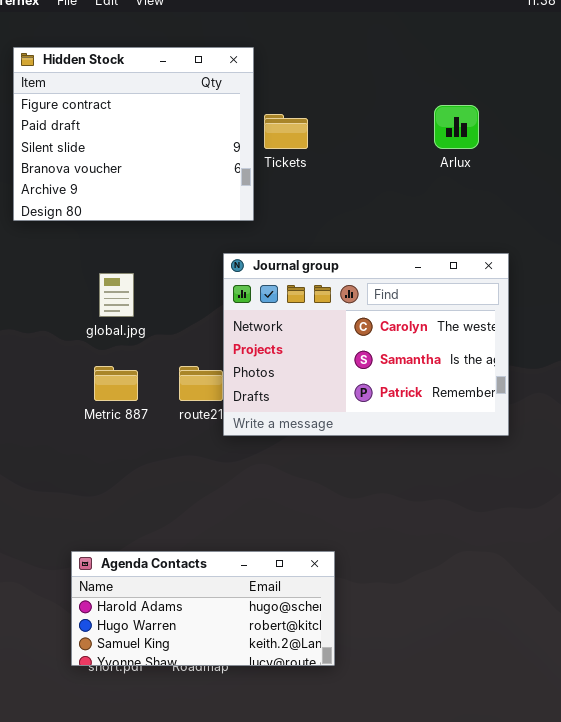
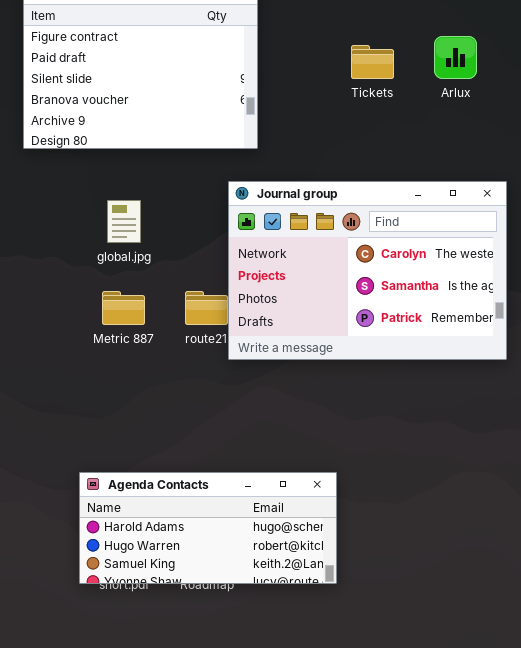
Tickets: [264,114,308,149] -> [351,45,394,79], moved

